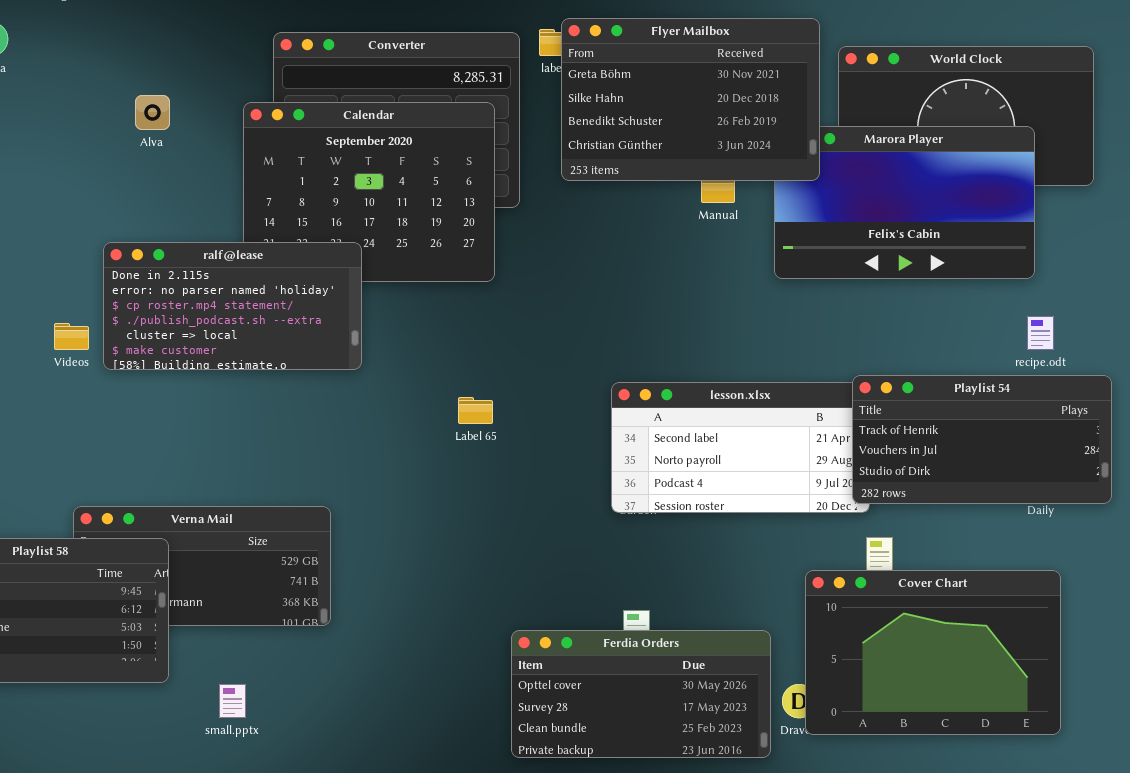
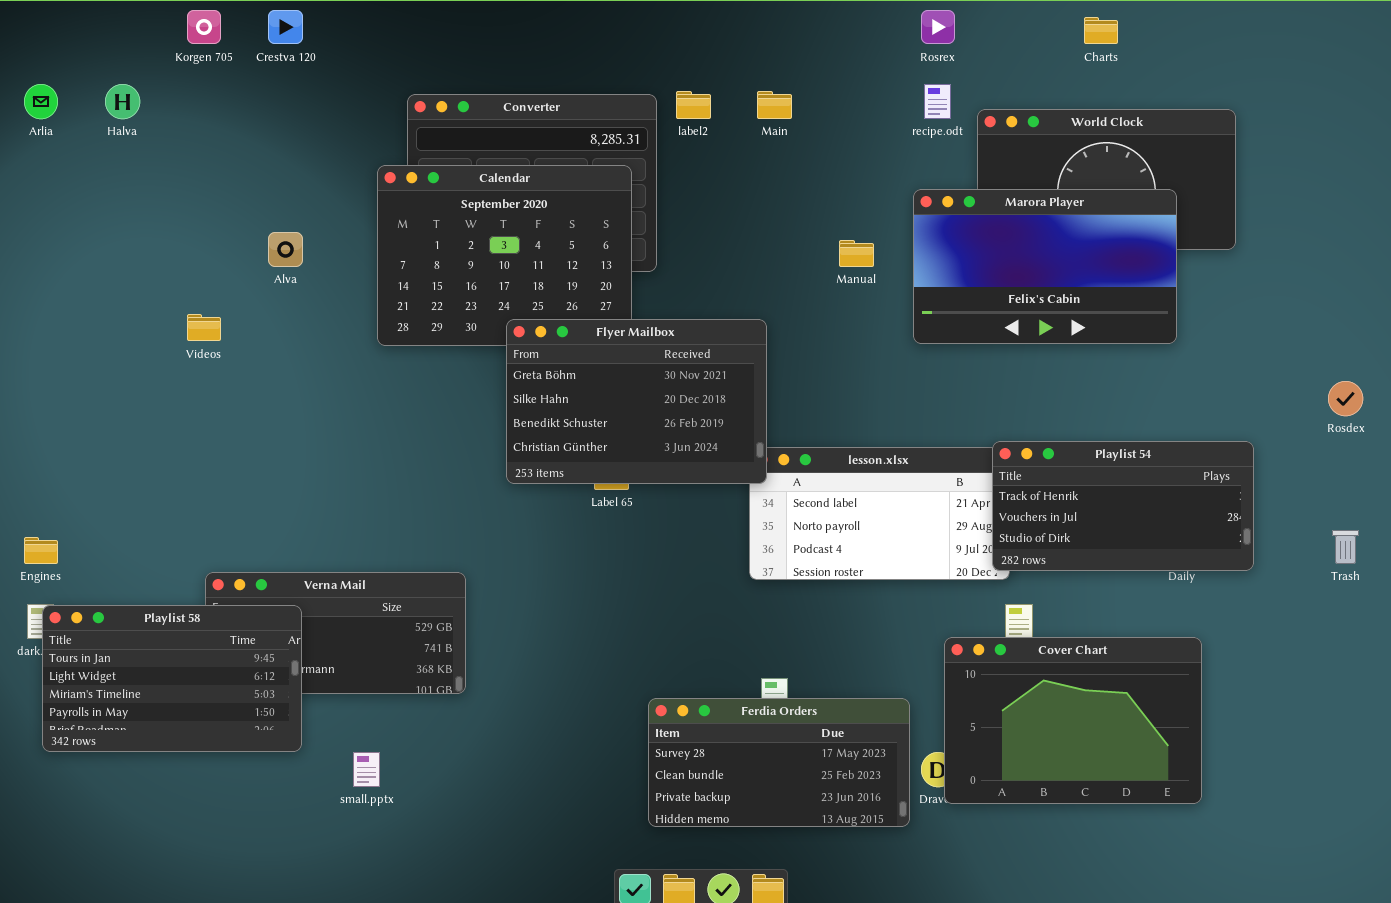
Flyer Mailbox: [561,18,820,181] -> [506,319,767,484], moved
Alva: [135,95,170,130] -> [268,232,303,267], moved
ralf@lease: [103,242,362,370] -> none, closed
recipe.odt: [1027,316,1054,350] -> [924,84,951,119], moved
Videos: [54,323,89,350] -> [187,314,221,341], moved
Ferdia Orders: [511,630,771,758] -> [648,698,910,827], scrolled down 1 row

